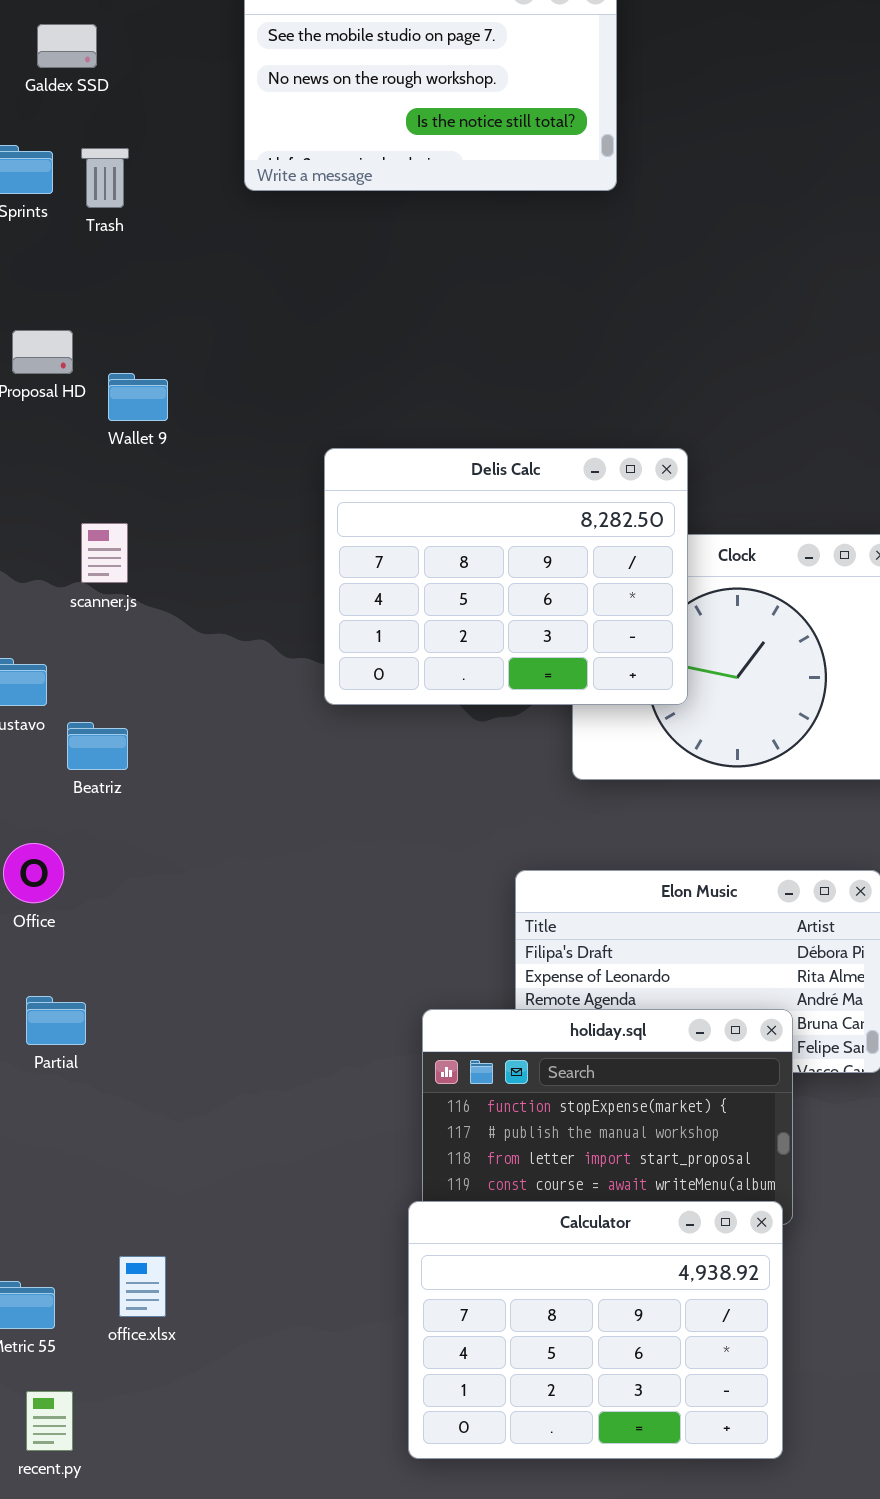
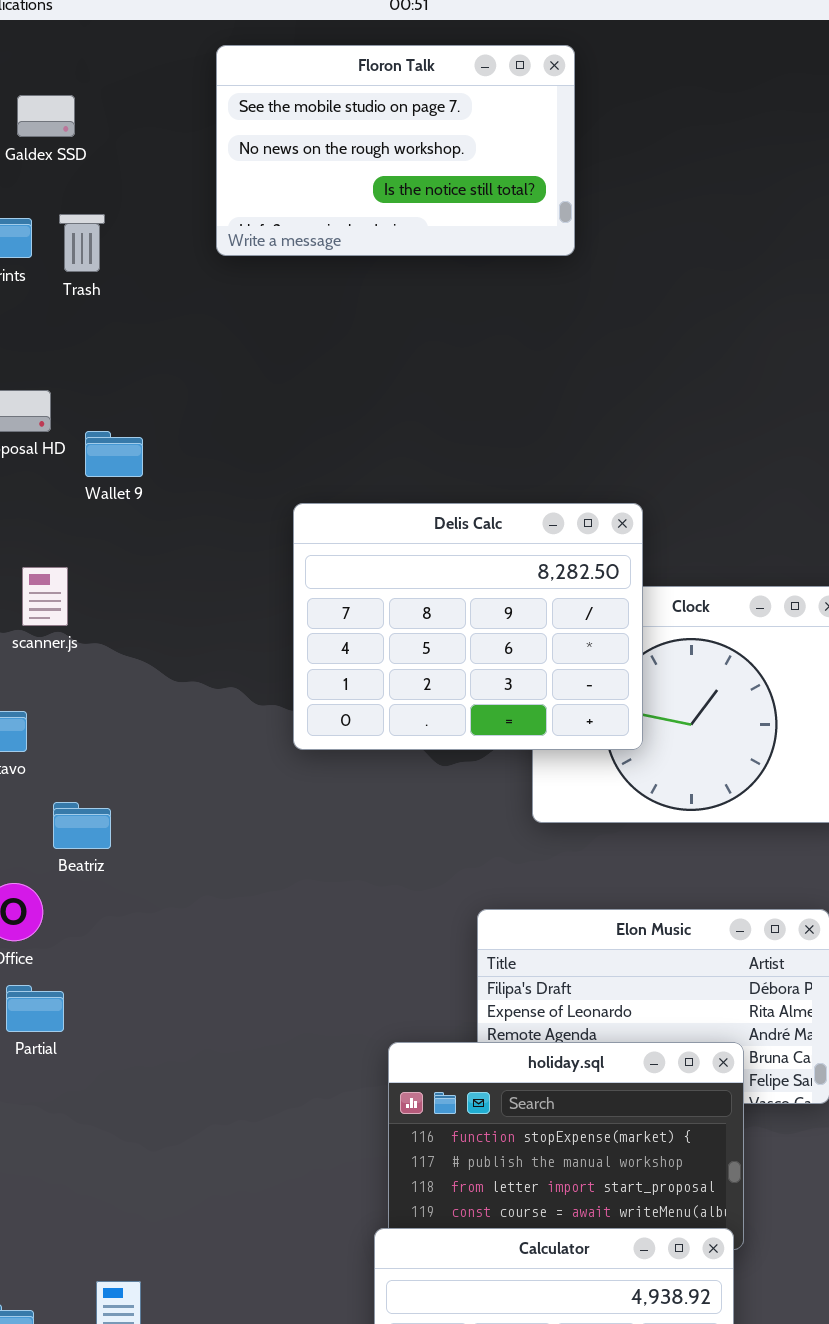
scanner.js: [81,523,128,583] -> [22,567,68,626], moved
Beatriz: [67,722,128,770] -> [53,802,111,849], moved
Partial: [26,996,86,1045] -> [6,985,64,1032], moved

